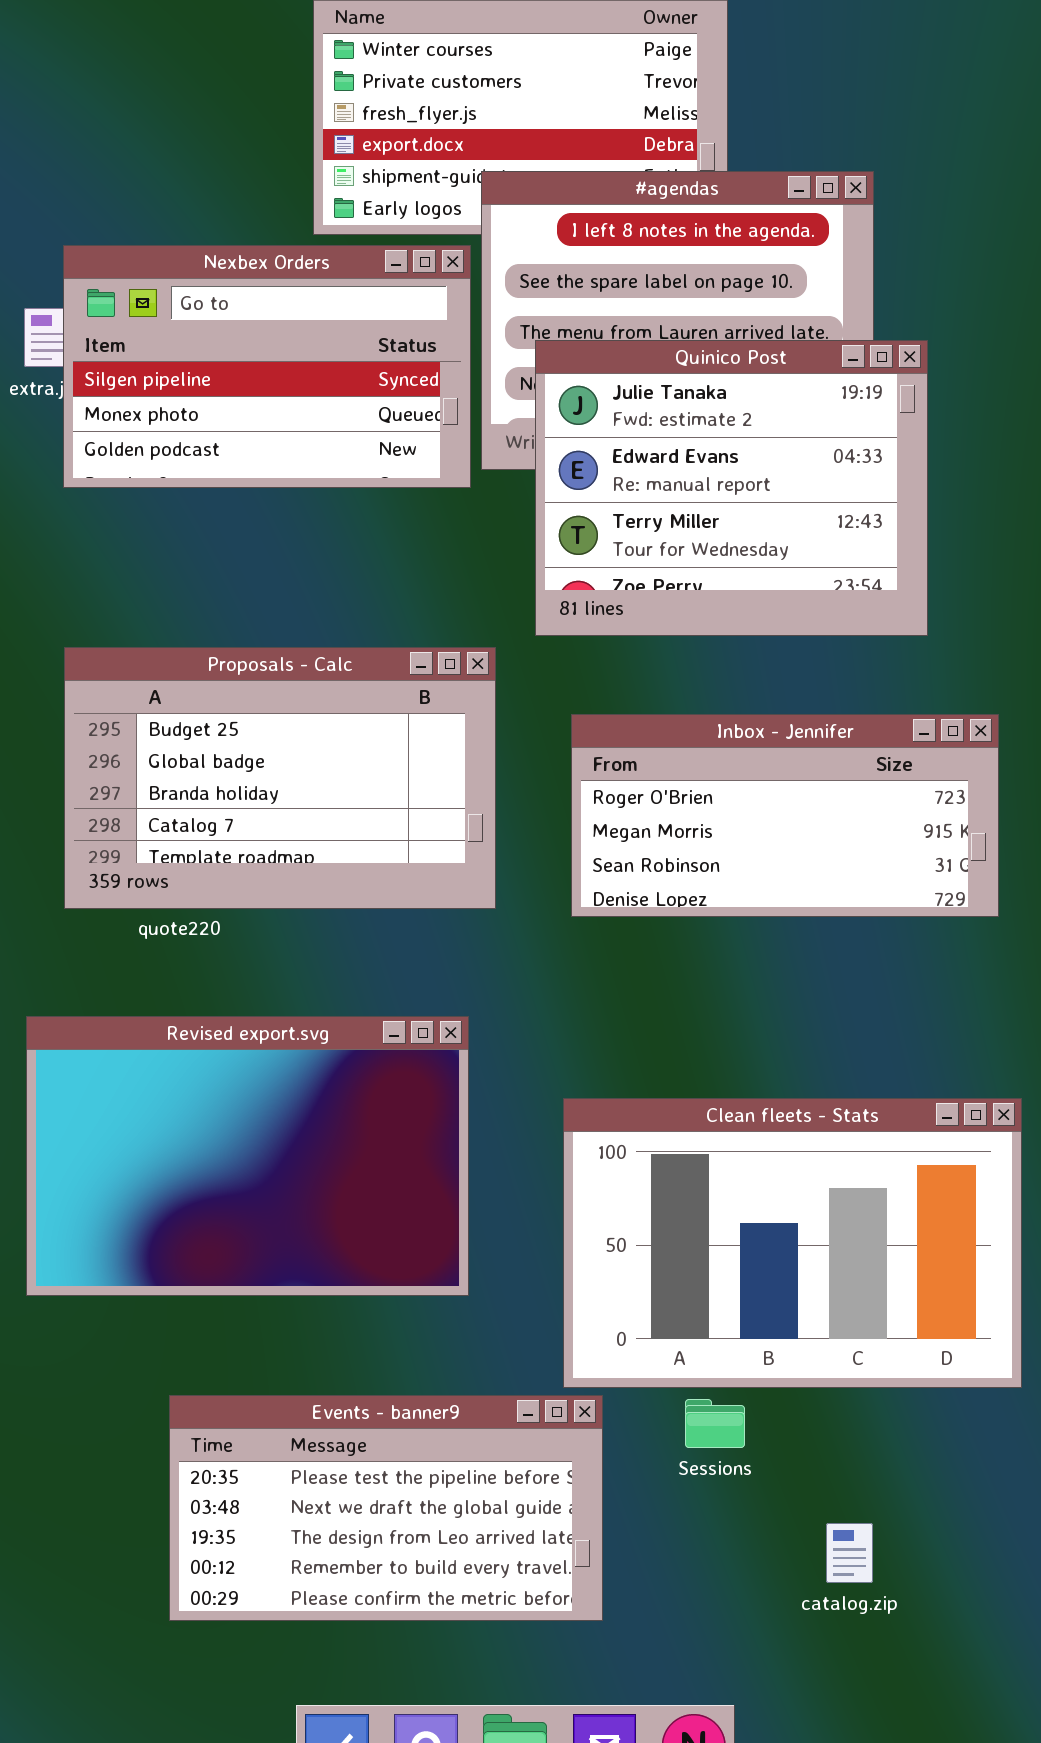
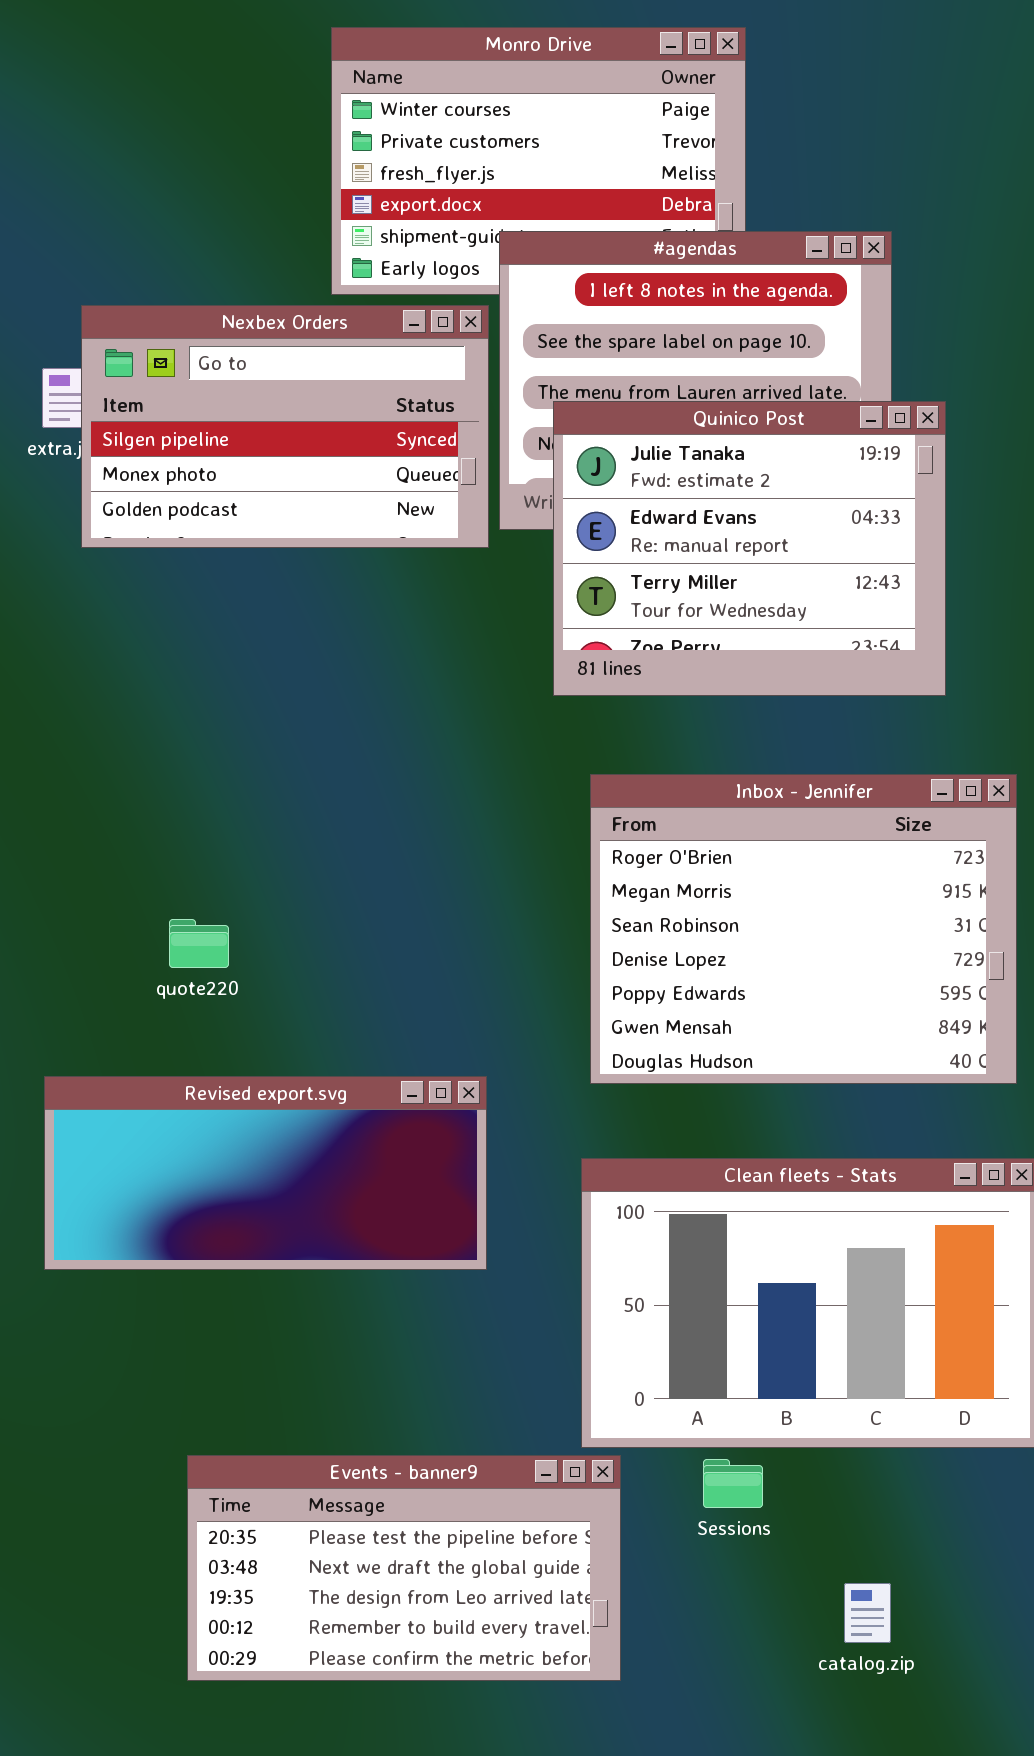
Proposals - Calc: [64,647,496,909] -> none, closed
Inbox - Jennifer: [571,714,999,917] -> [590,774,1017,1084], resized
Revised export.svg: [26,1016,469,1296] -> [44,1076,487,1270], resized

